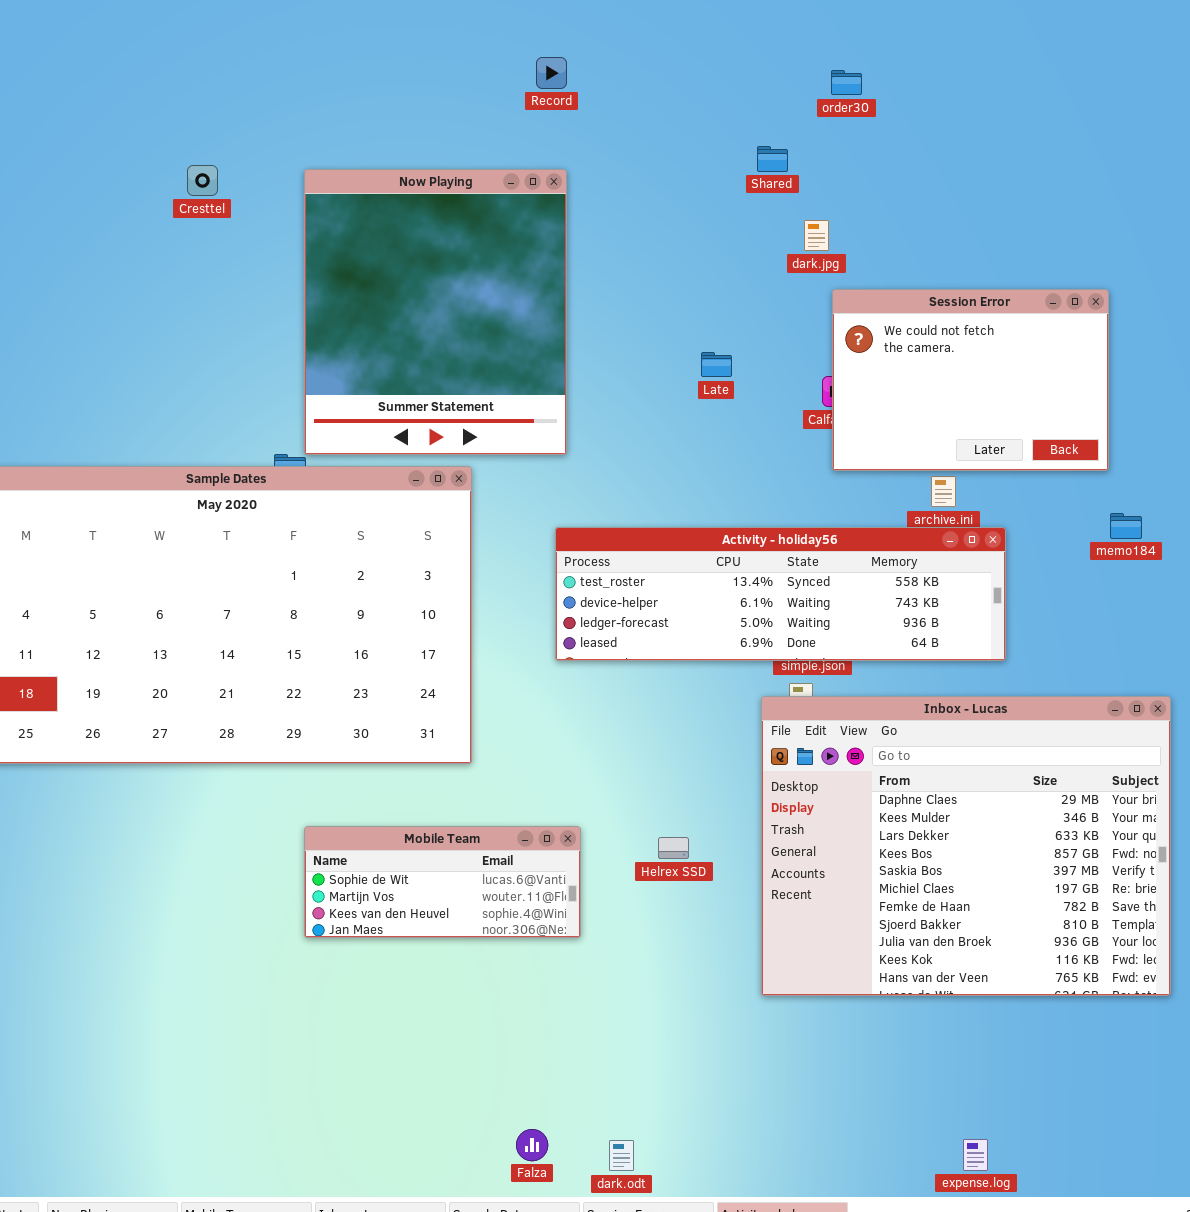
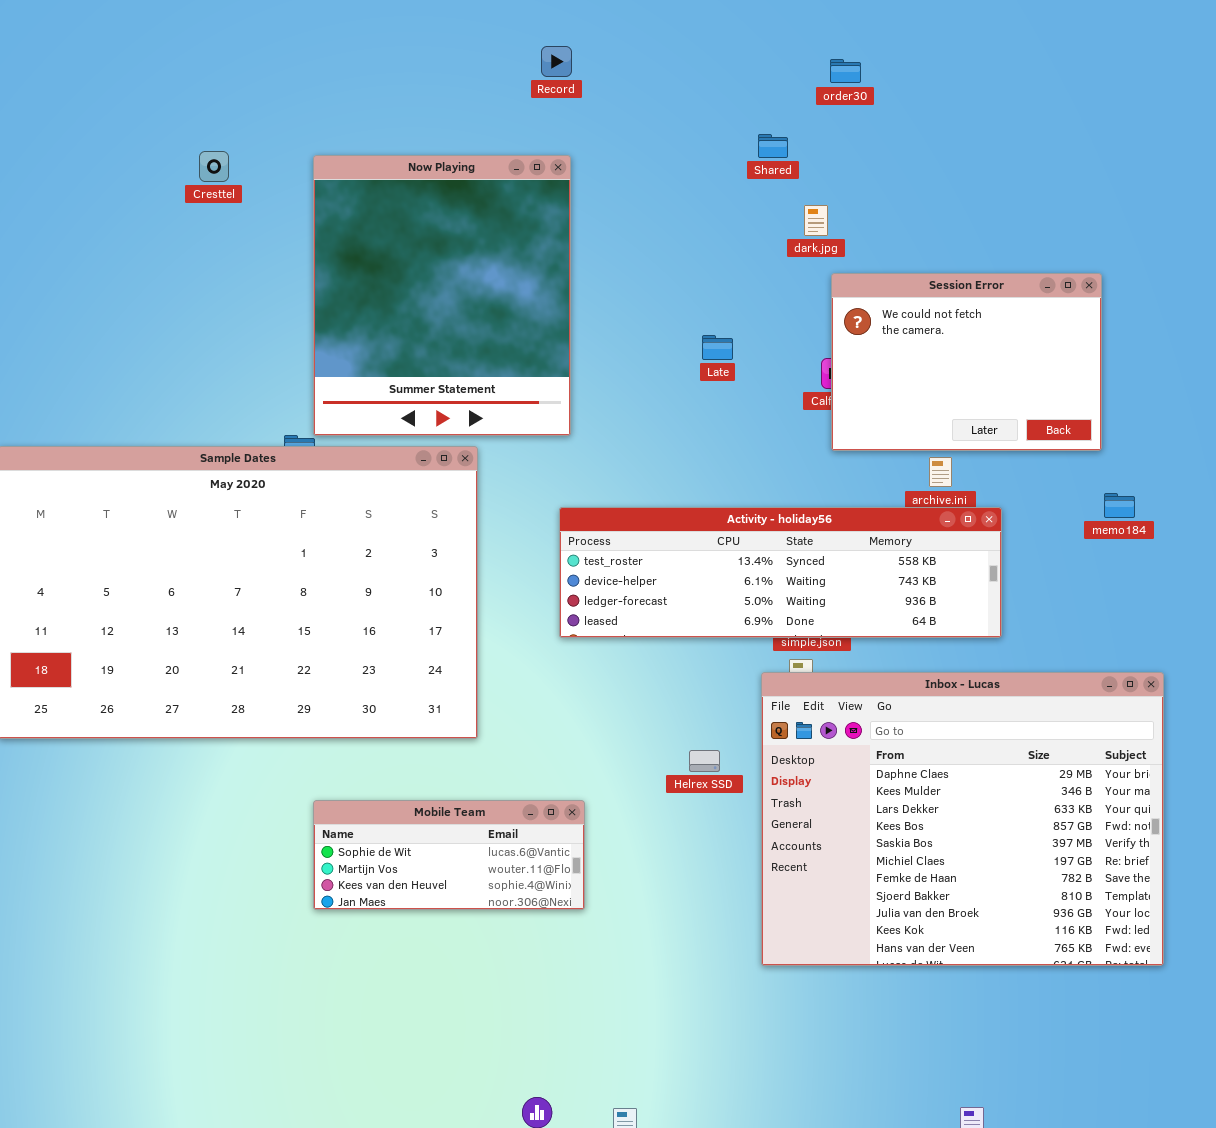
Helrex SSD: [658,837,689,859] -> [689,750,720,772], moved

